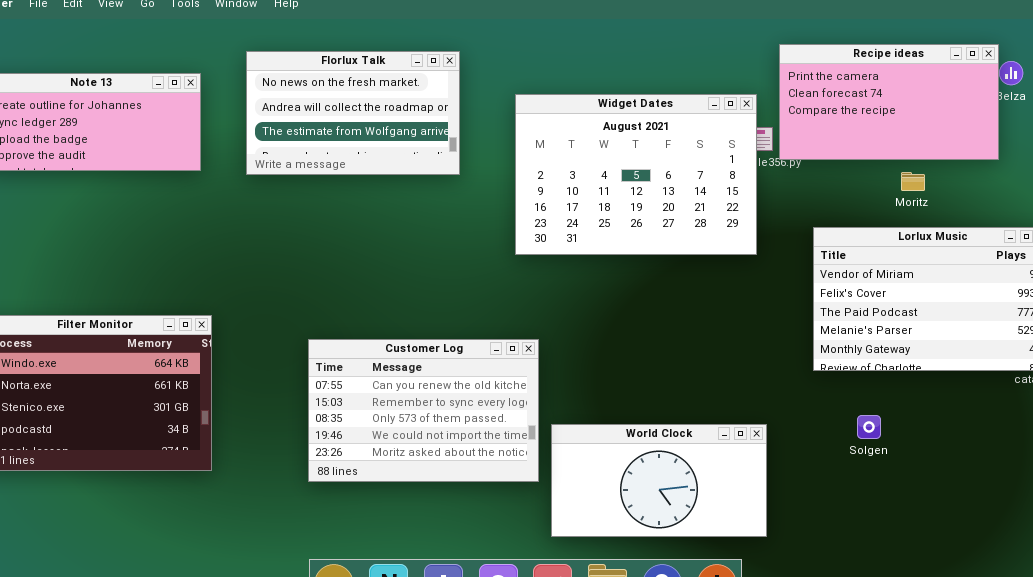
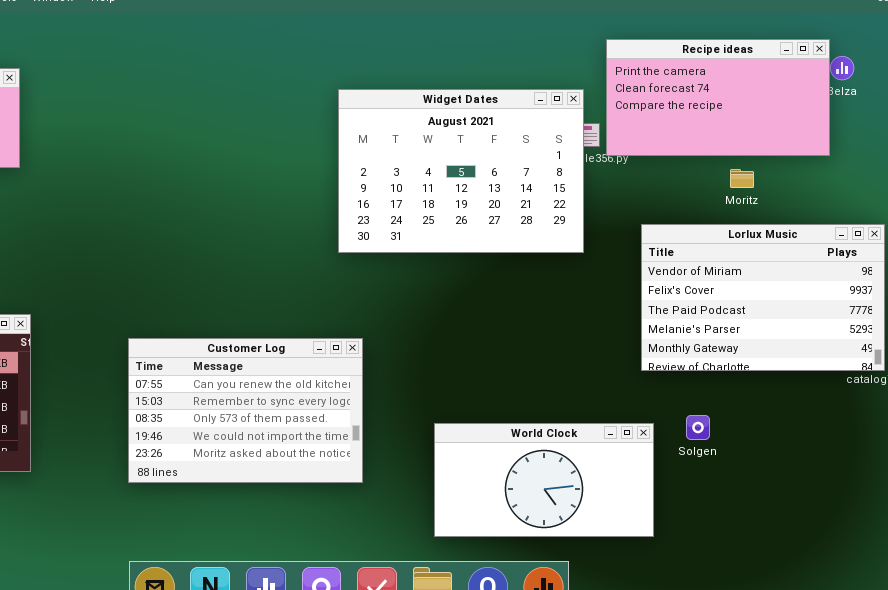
Florlux Talk: [246,51,460,175] -> none, closed
World Clock: [551,424,767,537] -> [434,423,654,537], moved

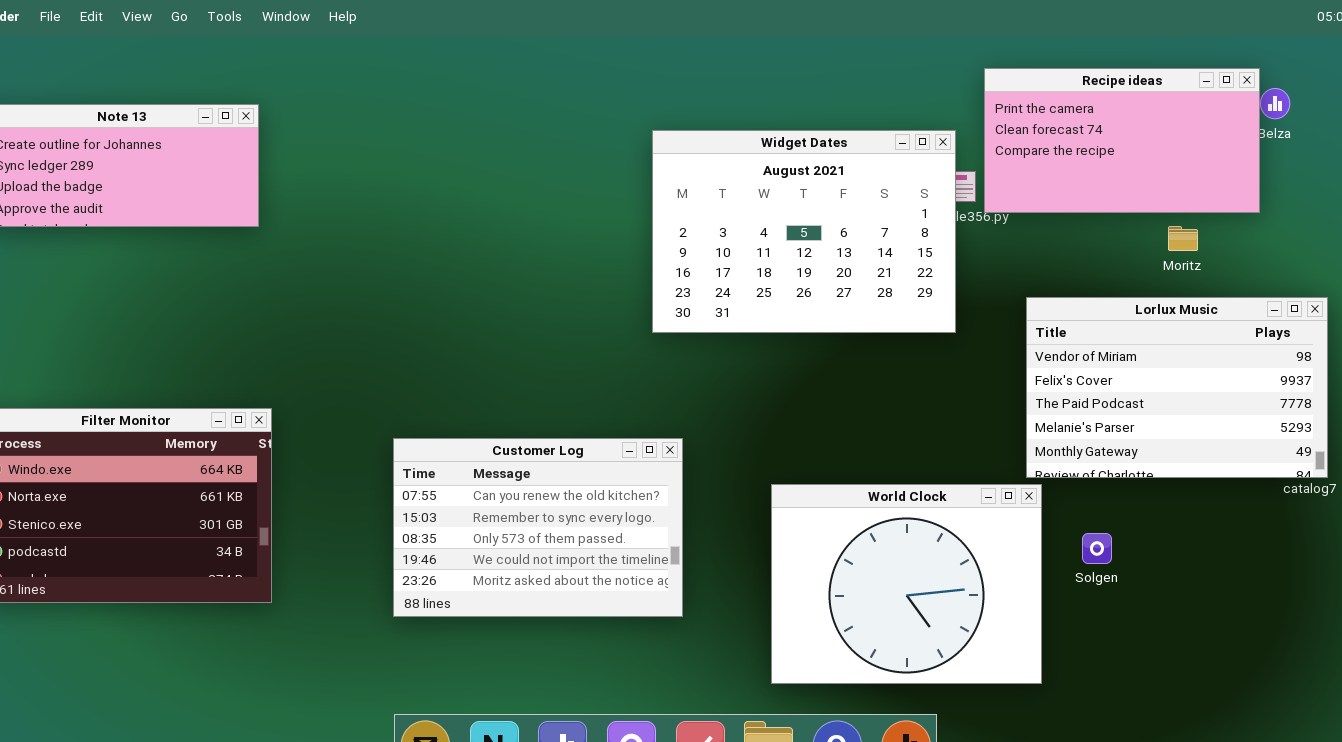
Moritz: [730,169,754,188] -> [1168,226,1198,251], moved
World Clock: [434,423,654,537] -> [771,484,1042,684], resized

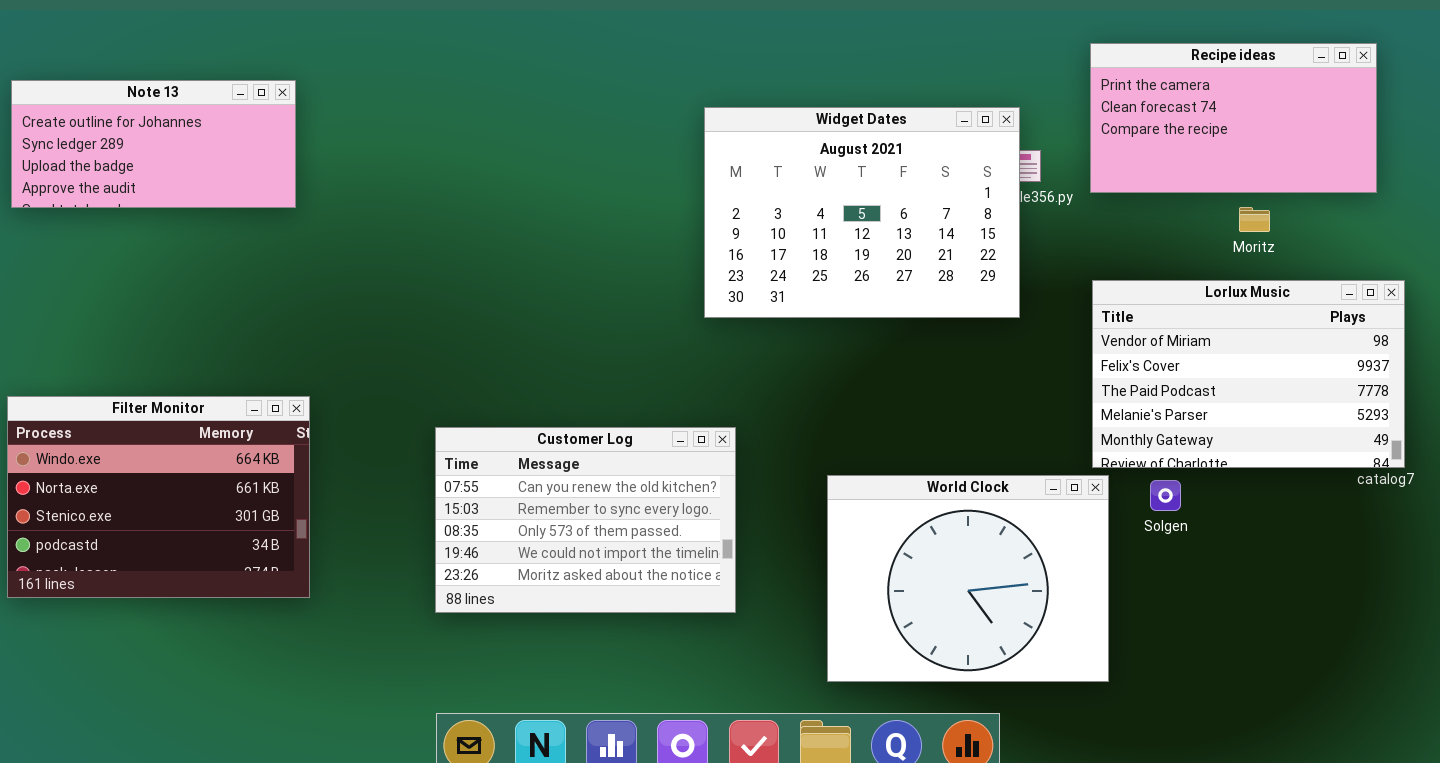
Recipe ideas: [984,68,1260,213] -> [1090,43,1377,193], moved
Solgen: [1082,533,1112,564] -> [1150,480,1181,511], moved

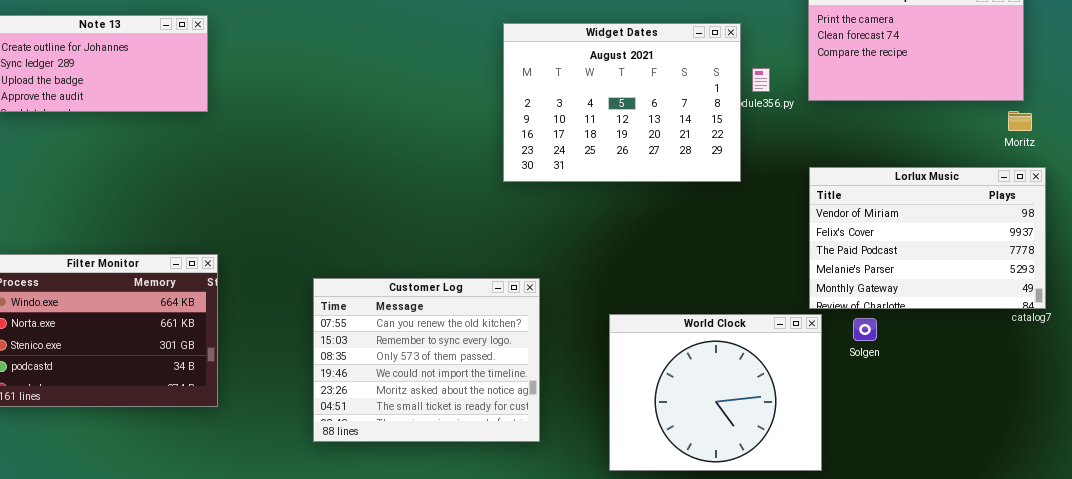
Widget Dates: [704,107,1020,318] -> [503,23,741,182], moved
Moritz: [1239,207,1270,232] -> [1008,111,1032,131], moved
Customer Log: [435,427,736,613] -> [313,278,540,442], resized

